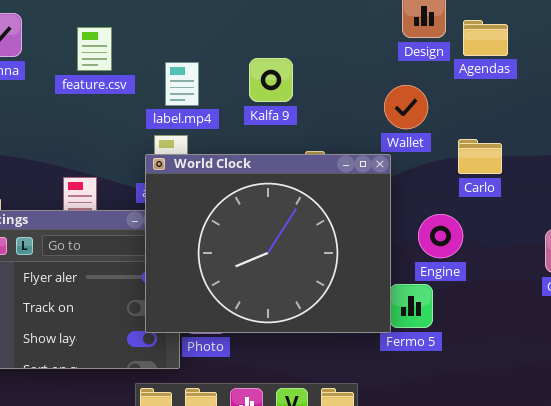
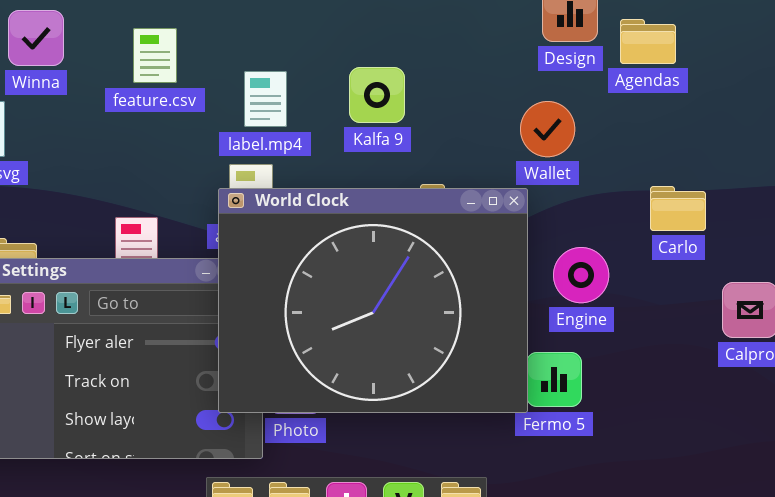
Carlo: [458,139,502,174] -> [650,186,706,231], moved
Engine: [418,214,463,258] -> [553,247,609,303], moved

